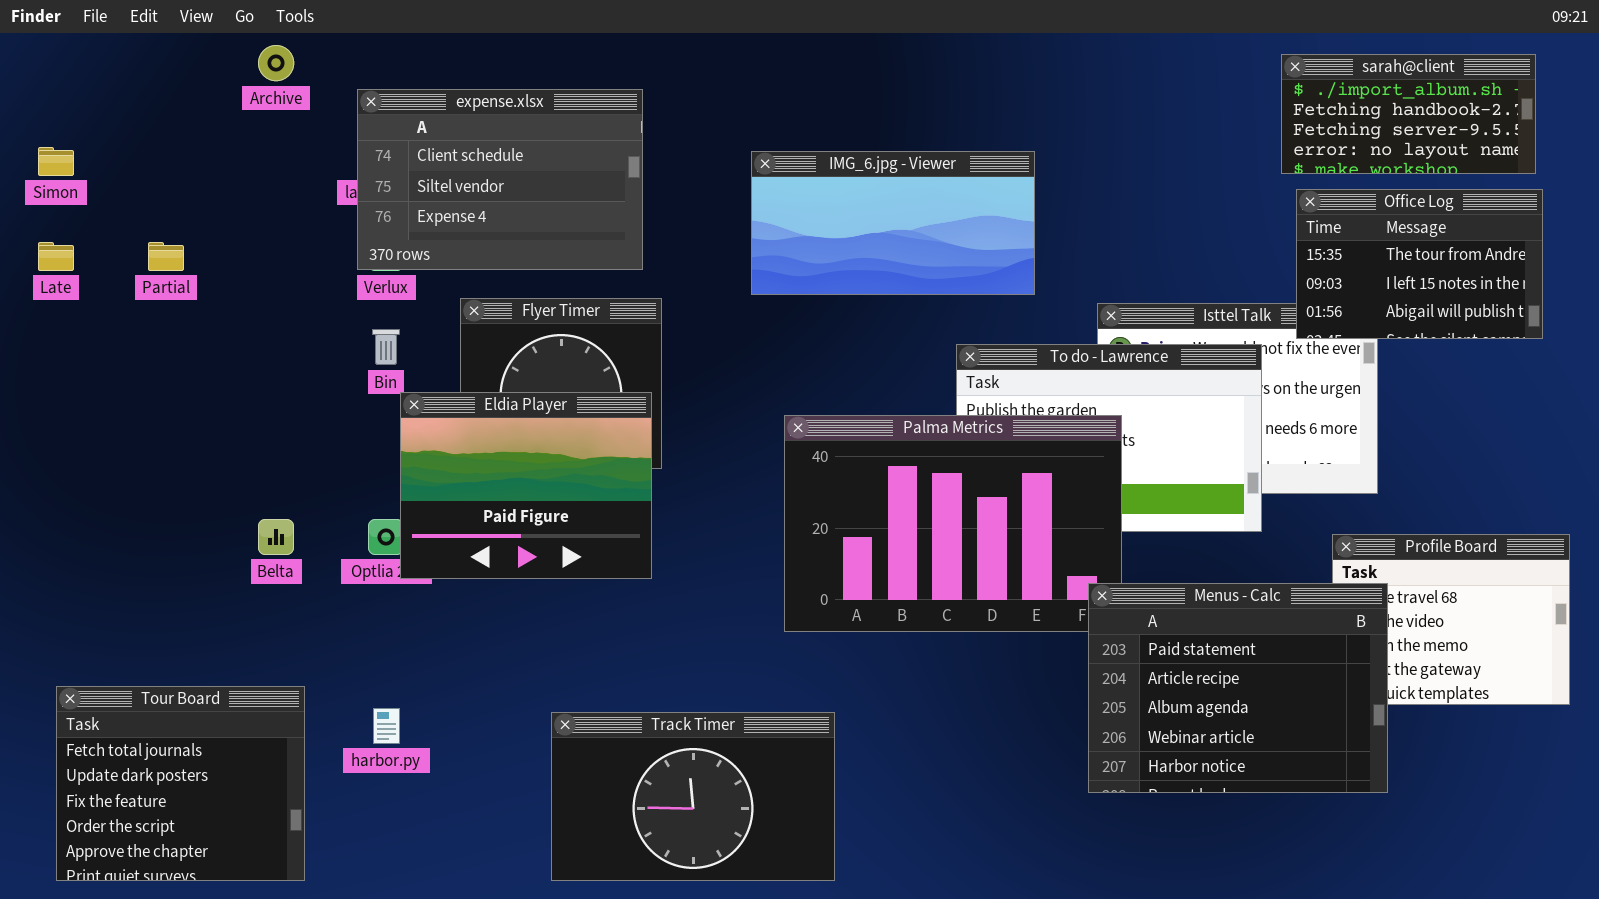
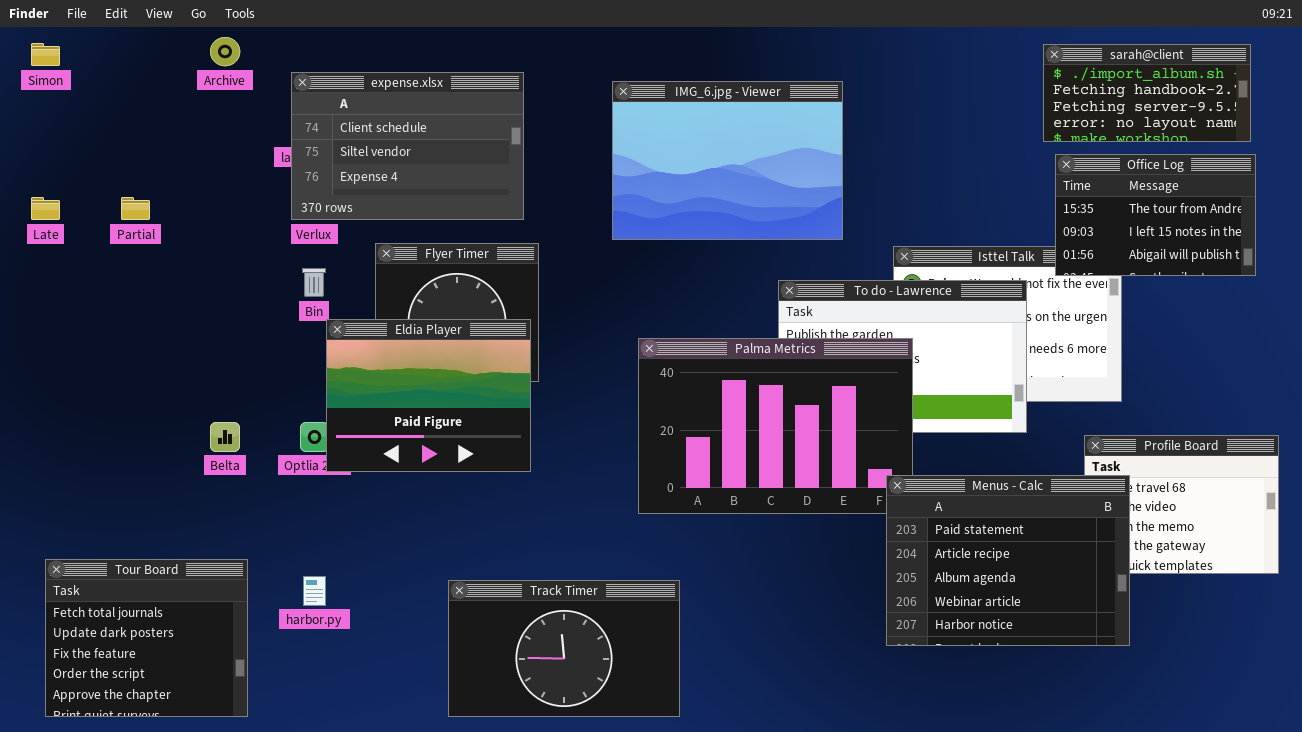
Simon: [38,147,74,176] -> [31,43,60,66], moved
IMG_6.jpg - Viewer: [751,151,1035,295] -> [612,81,843,240], resized

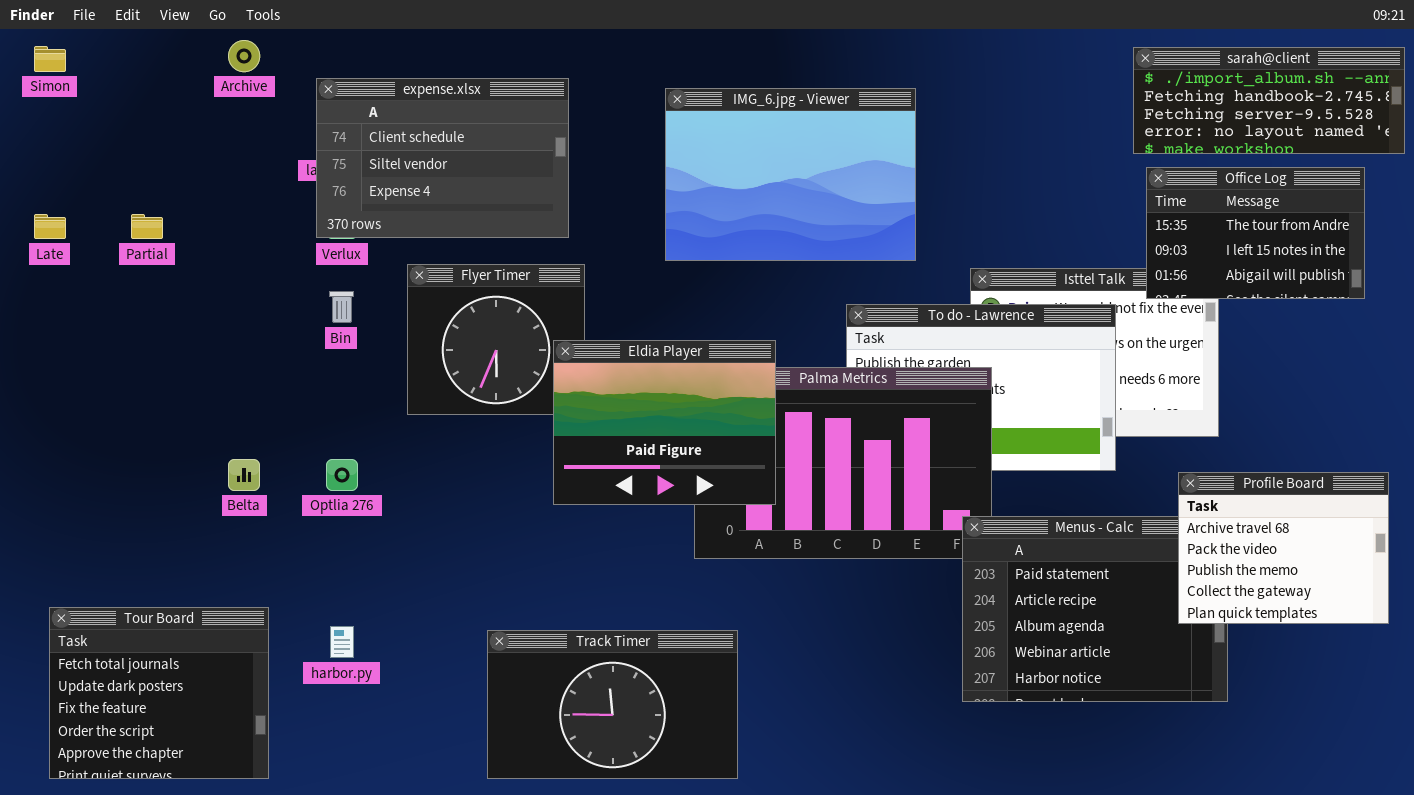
sarah@client: [1043,44,1251,142] -> [1133,47,1405,154], resized
Eldia Player: [326,319,531,472] -> [553,340,776,505], moved
Profile Board: [1084,435,1279,574] -> [1178,472,1389,624], raised

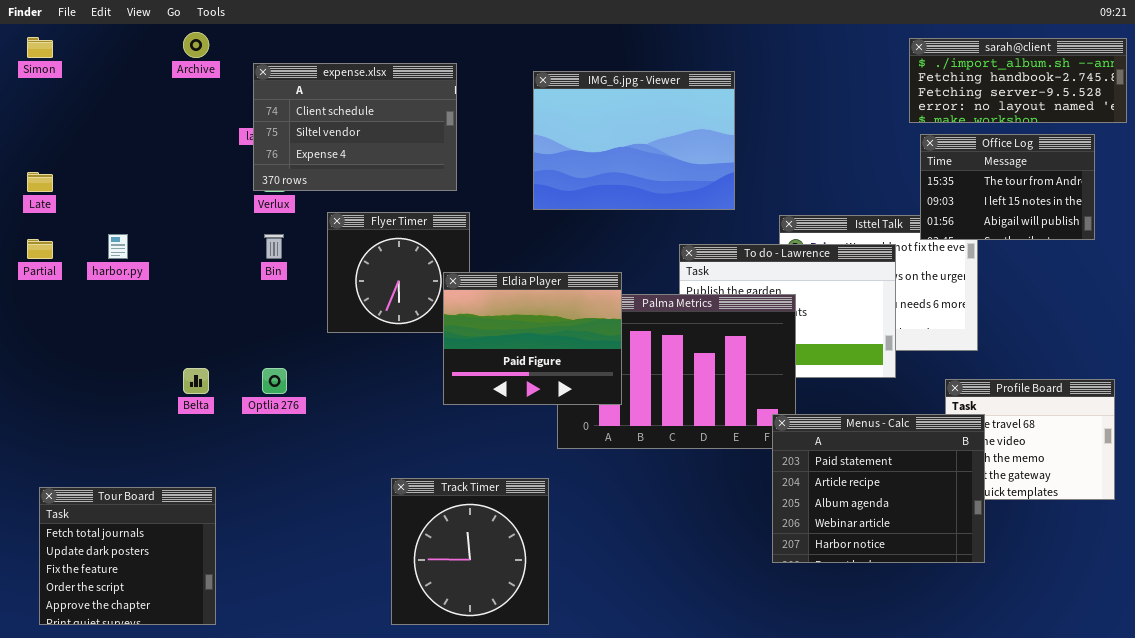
Partial: [131,214,163,239] -> [27,239,53,259], moved
Menus - Calc: [962,516,1228,702] -> [772,414,985,563], raised
harbor.py: [330,626,354,658] -> [108,234,128,259], moved
Track Timer: [487,630,738,779] -> [391,478,549,625], resized

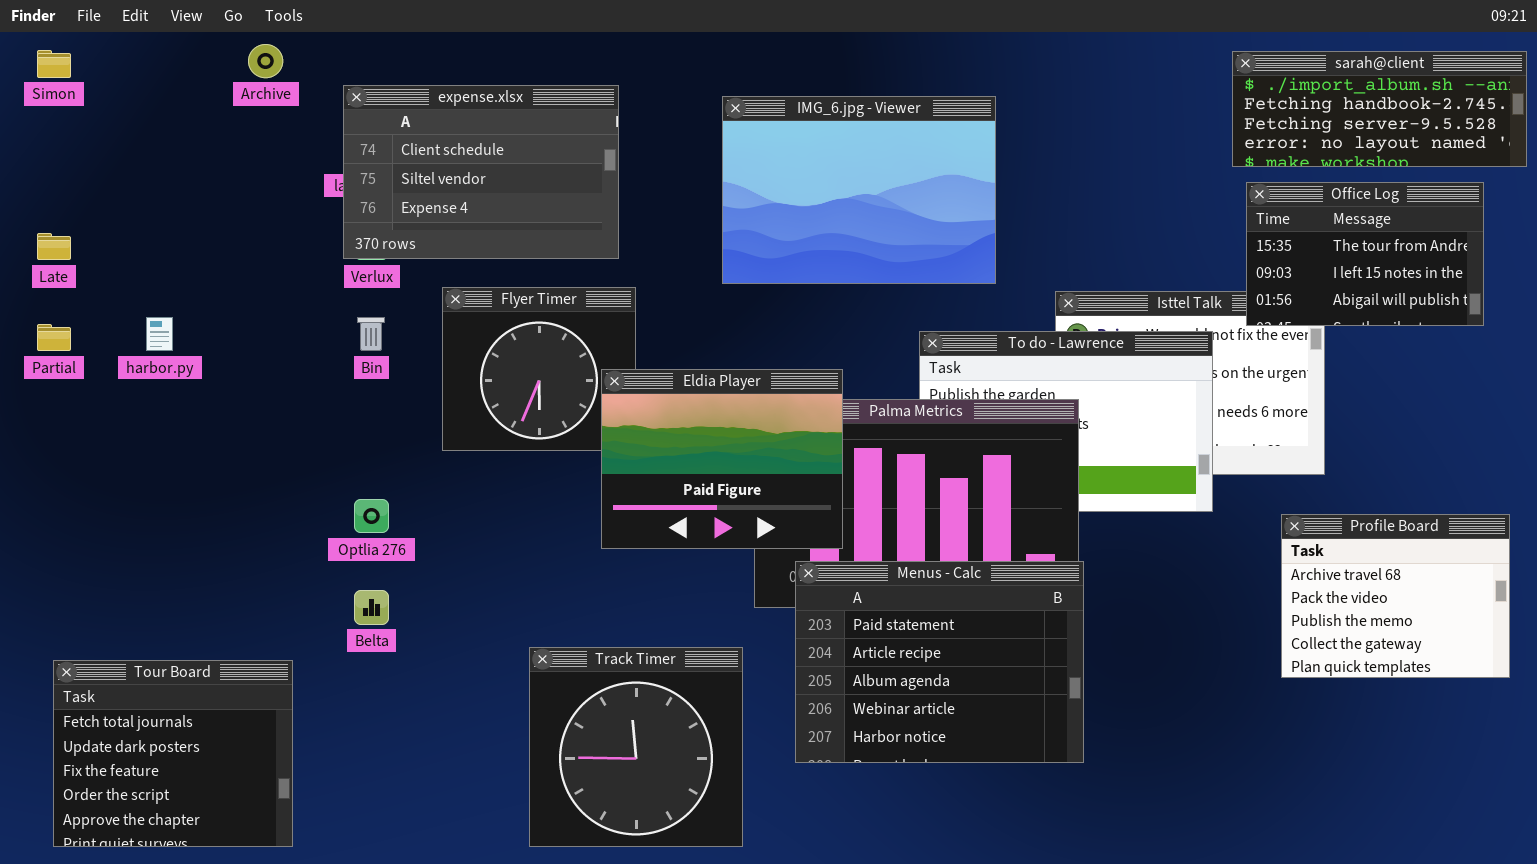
Belta: [183,368,209,394] -> [354,590,389,625], moved
Menus - Calc: [772,414,985,563] -> [795,561,1084,763], moved

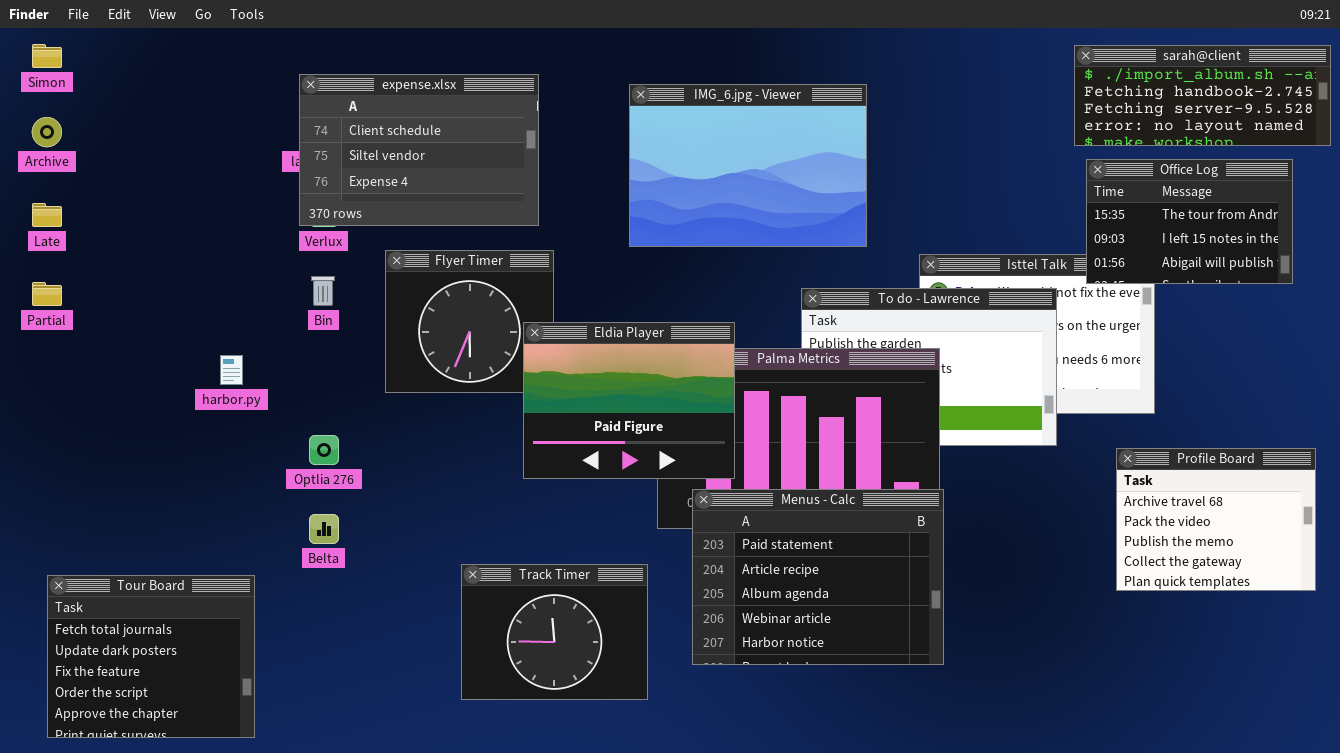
Archive: [248,44,283,78] -> [32,117,62,147], moved
harbor.py: [146,317,173,351] -> [220,355,243,385], moved
Track Timer: [529,647,743,847] -> [461,564,648,700], resized

